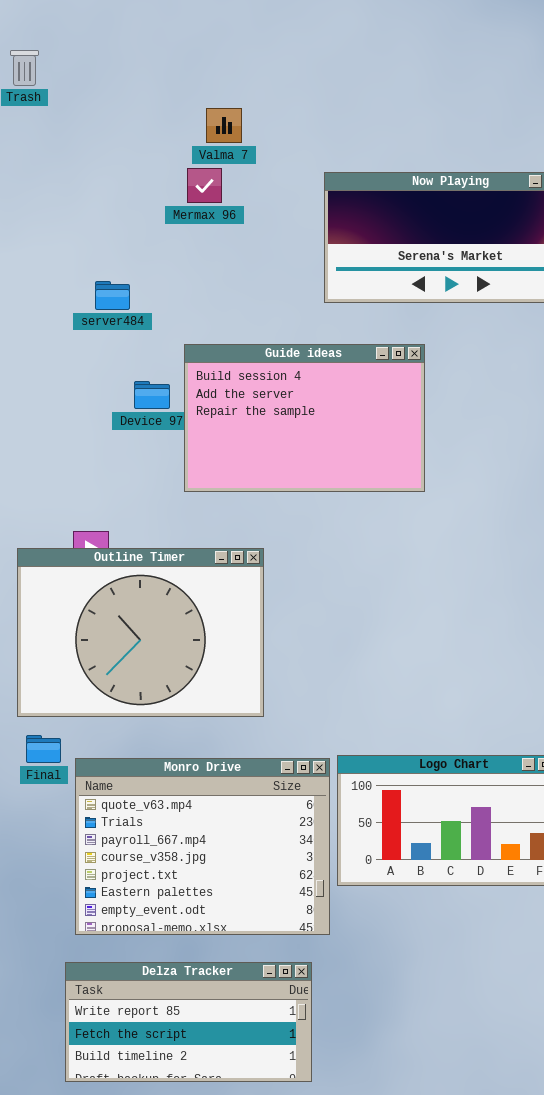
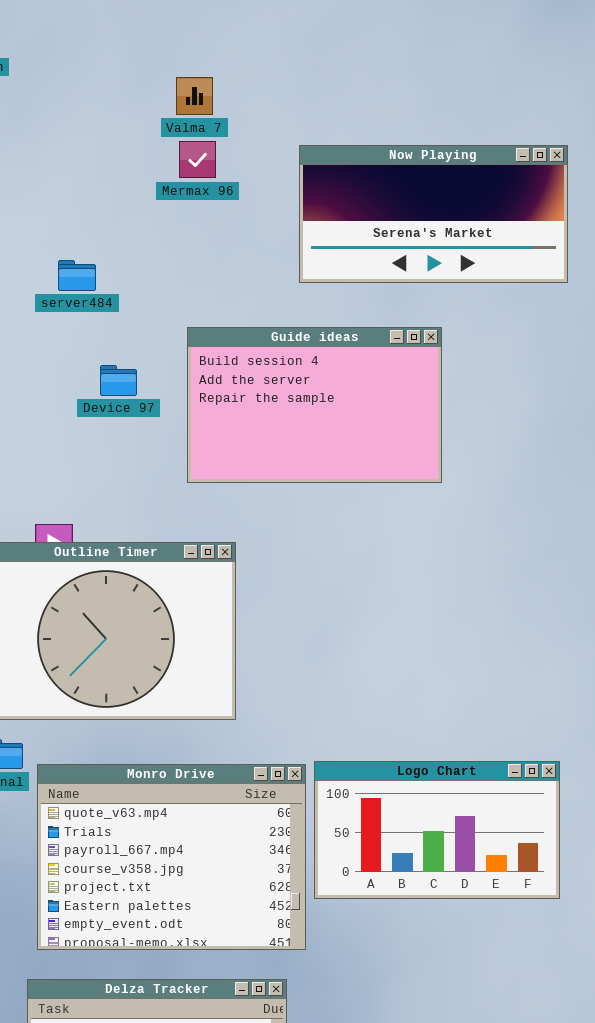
Mermax 96: [187,168,222,203] -> [179,141,216,178], moved
Guide ideas: [184,344,425,492] -> [187,327,442,483], moved

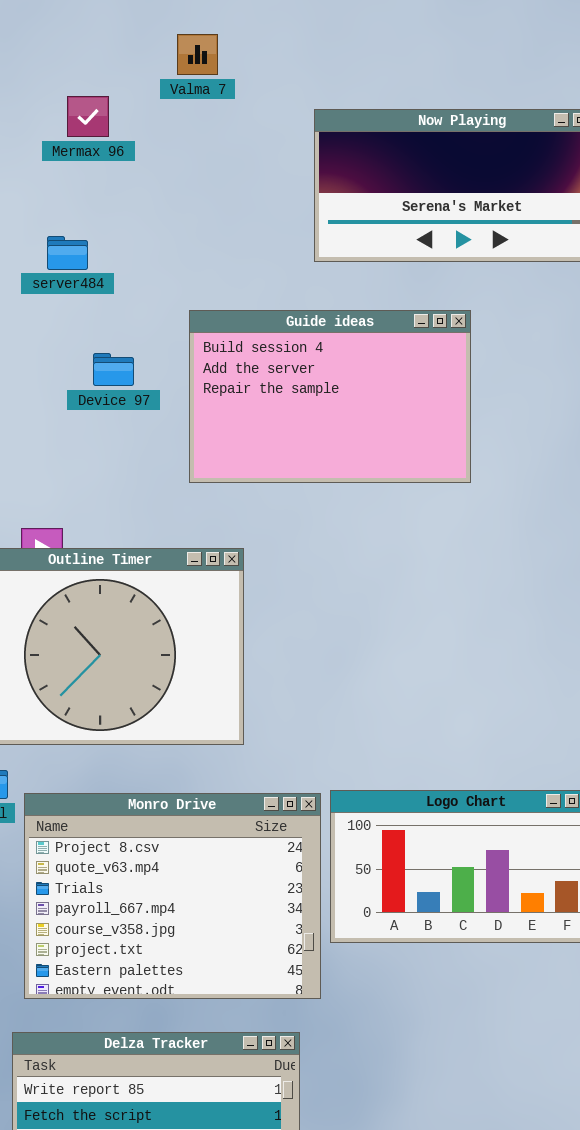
Mermax 96: [179,141,216,178] -> [67,96,109,137], moved
Monro Drive: [37,764,306,950] -> [24,793,321,999], scrolled up 1 row

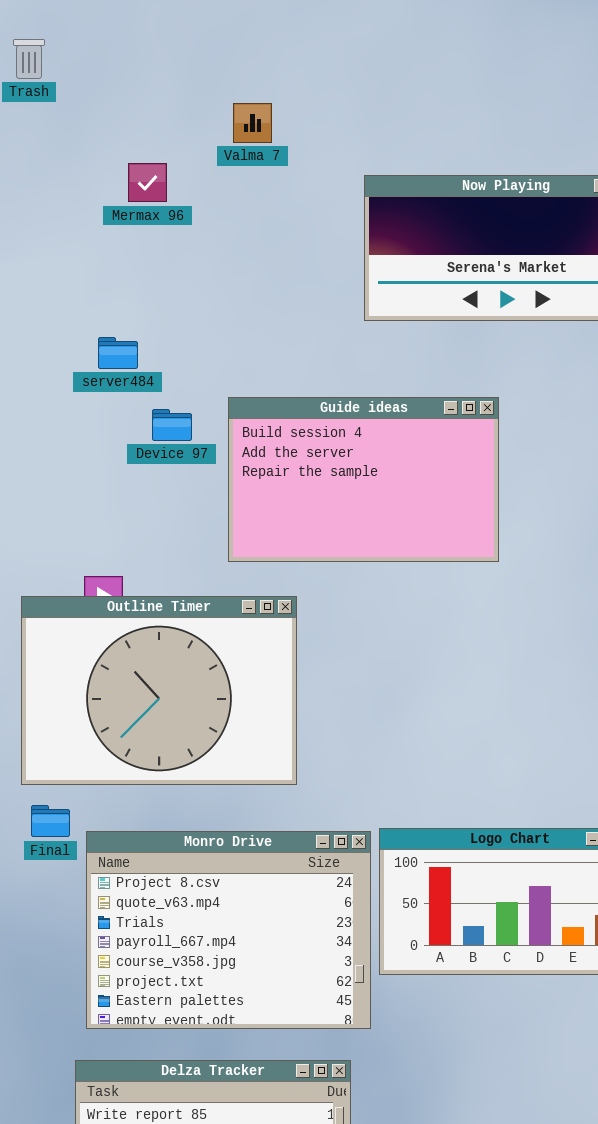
server484: [47,236,88,270] -> [98,337,138,369], moved
Guide ideas: [189,310,471,483] -> [228,397,499,562], moved

